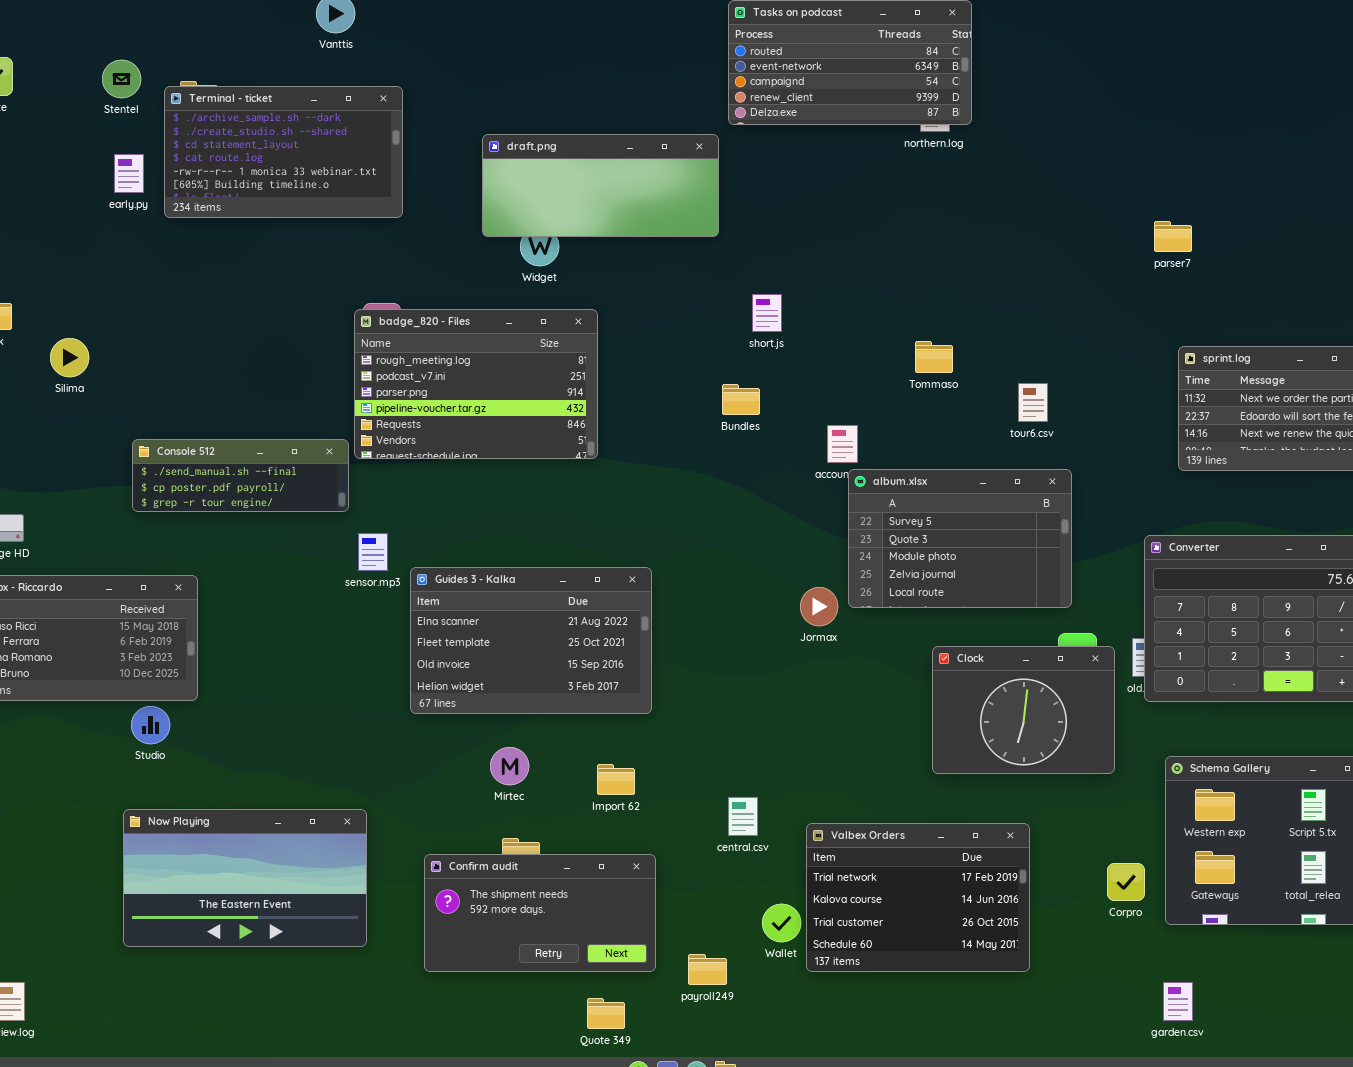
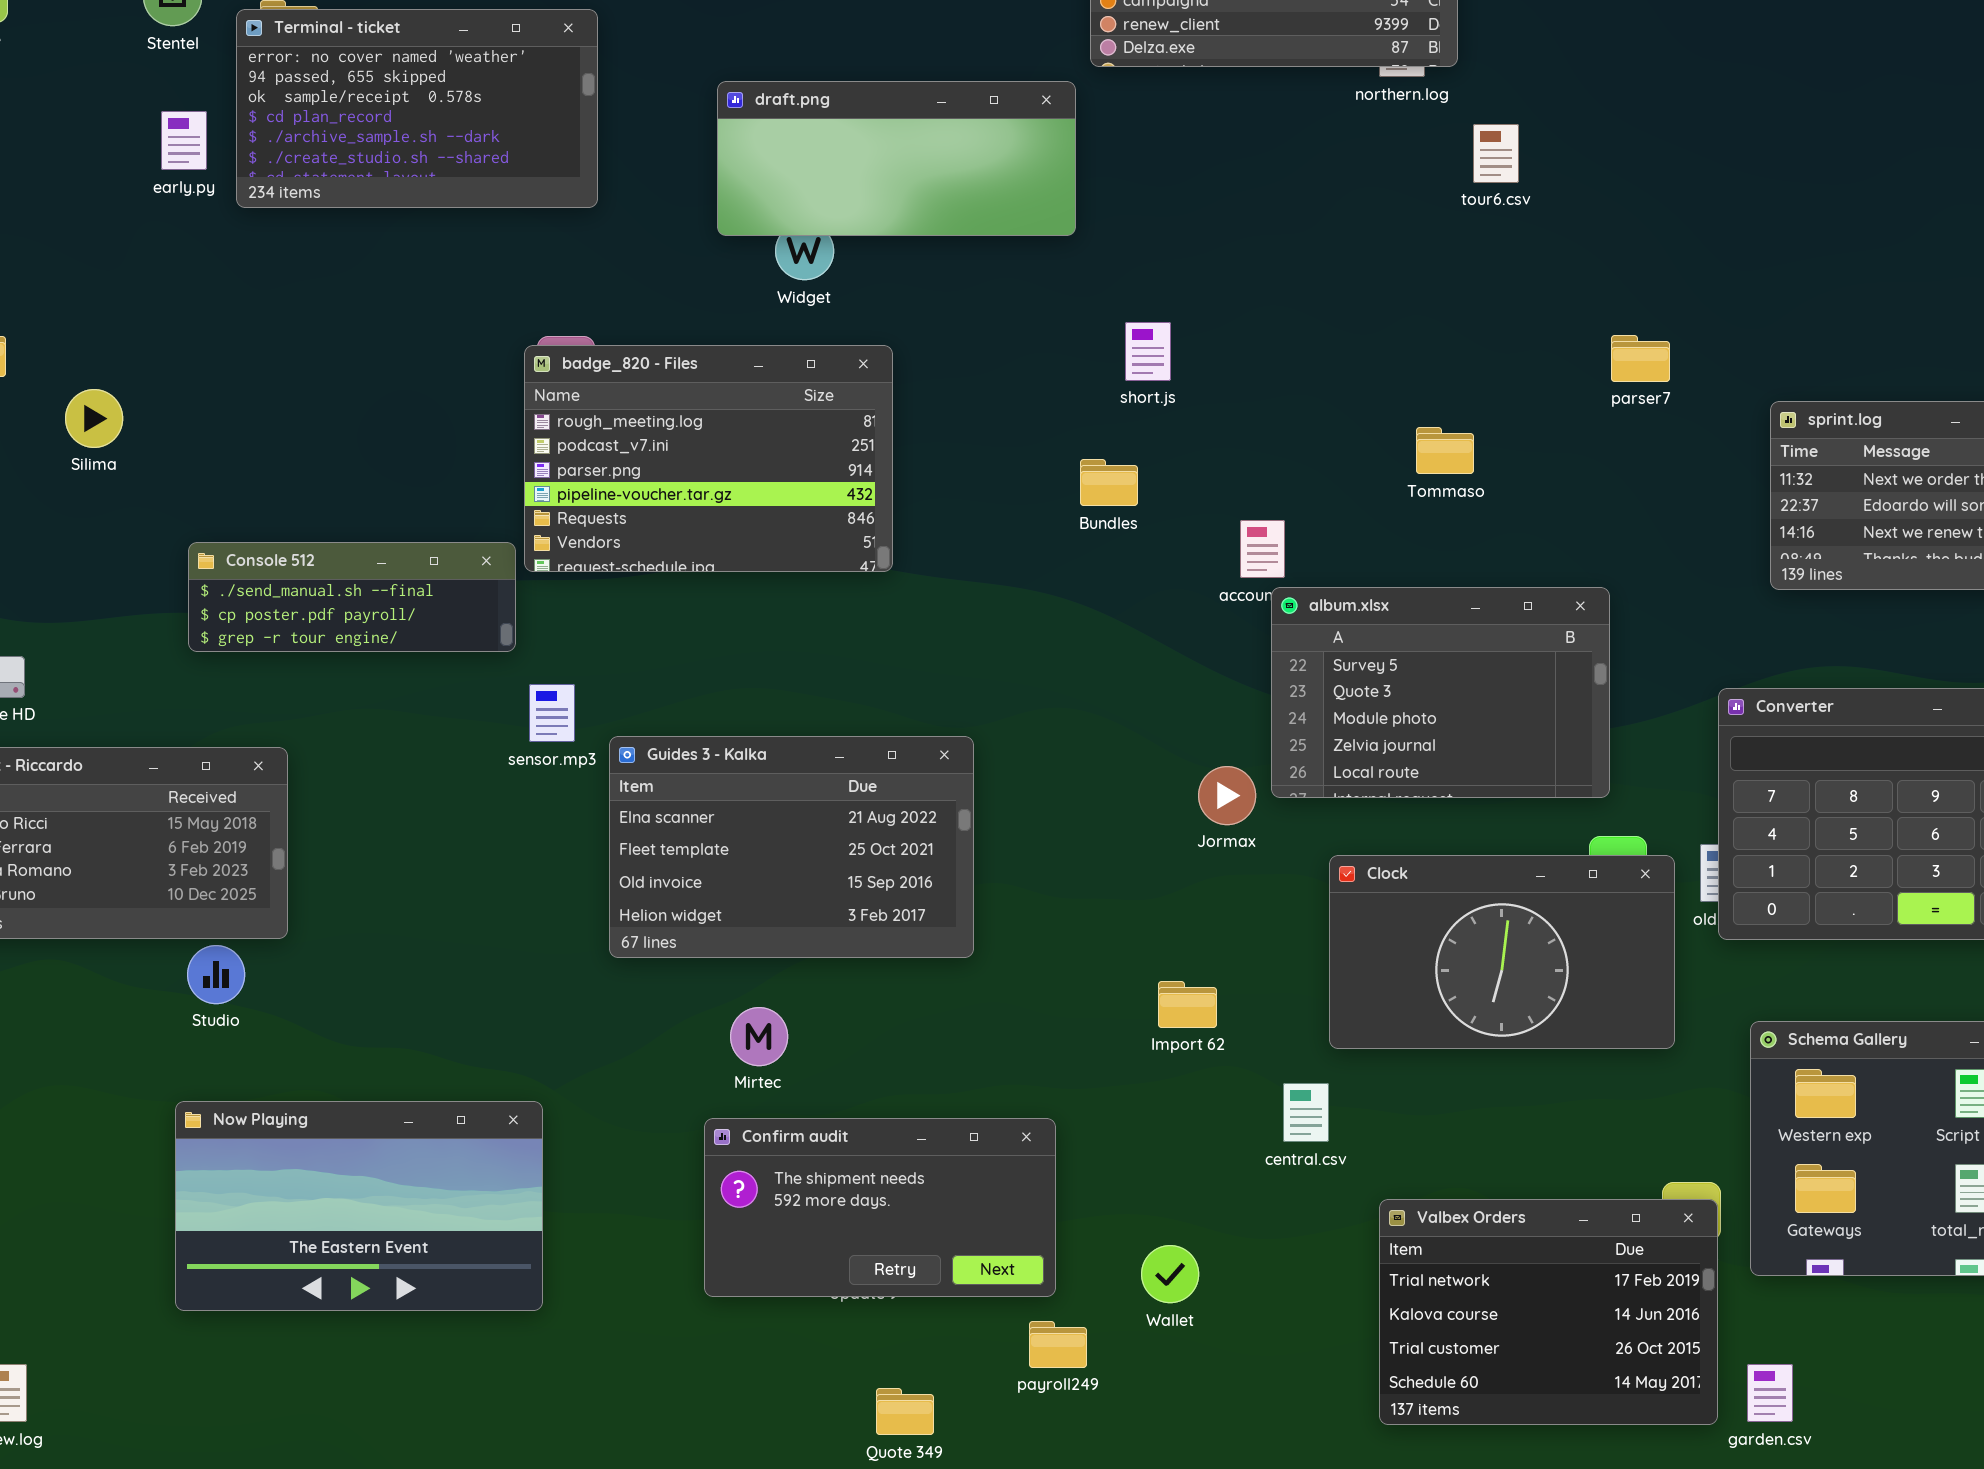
Terminal - ticket: [164,86,403,218] -> [236,9,598,208], scrolled up 4 rows
parser7: [1154,221,1192,252] -> [1611,335,1670,382], moved
Tommaso: [915,341,953,373] -> [1416,427,1474,474], moved
tour6.csv: [1018,383,1048,422] -> [1473,124,1519,183], moved
Clock: [932,646,1115,774] -> [1329,855,1675,1049], resized
Import 62: [597,764,635,795] -> [1158,981,1217,1028], moved
central.csv: [728,797,758,836] -> [1283,1083,1329,1142], moved
Valbex Orders: [806,823,1030,972] -> [1379,1199,1718,1425], moved
Confirm audit: [424,854,656,972] -> [704,1118,1056,1297], moved

